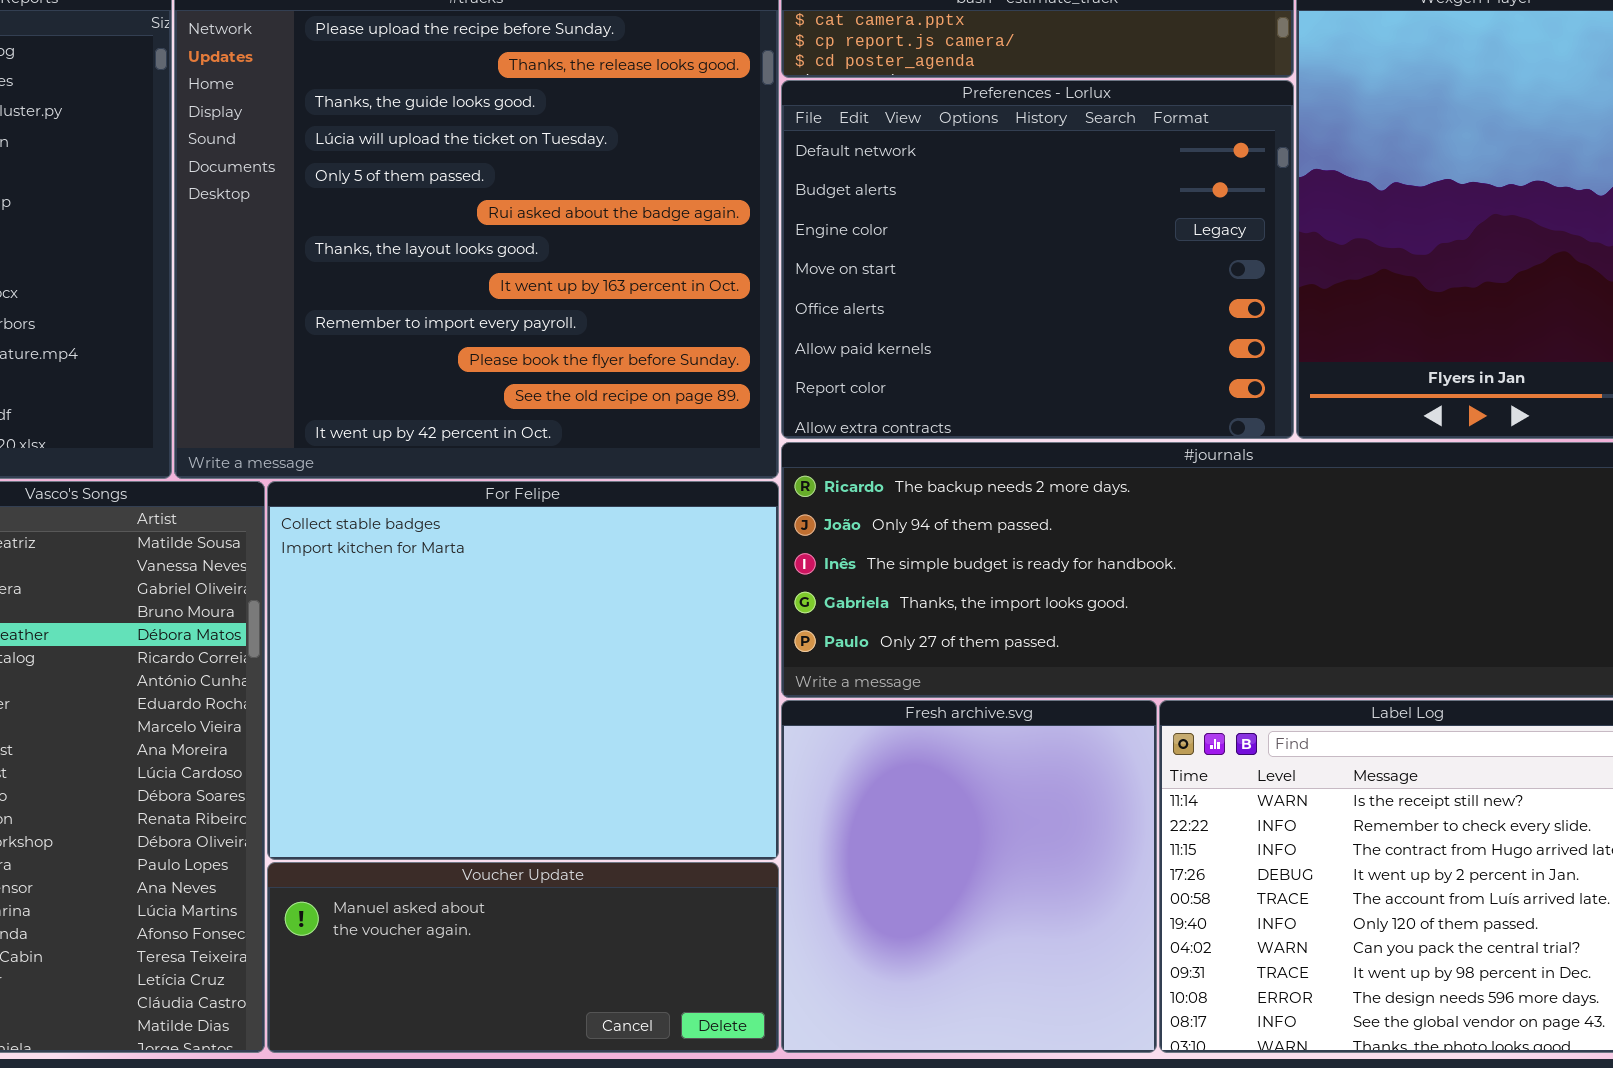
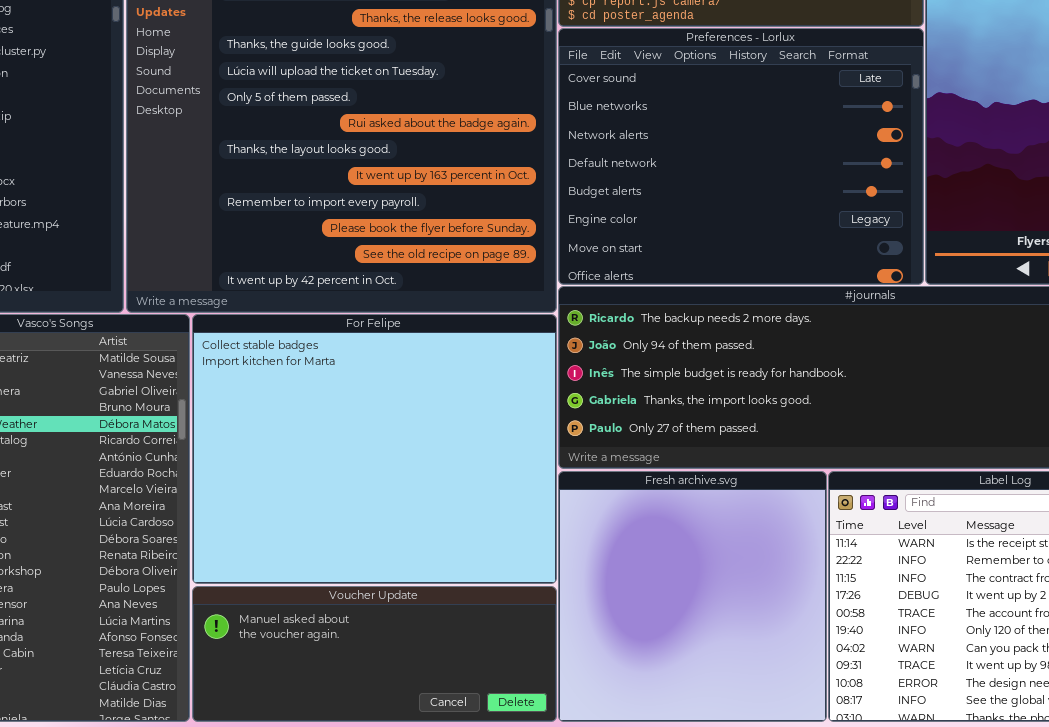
Preferences - Lorlux: [781,80,1294,439] -> [558,28,924,285], scrolled up 3 rows

